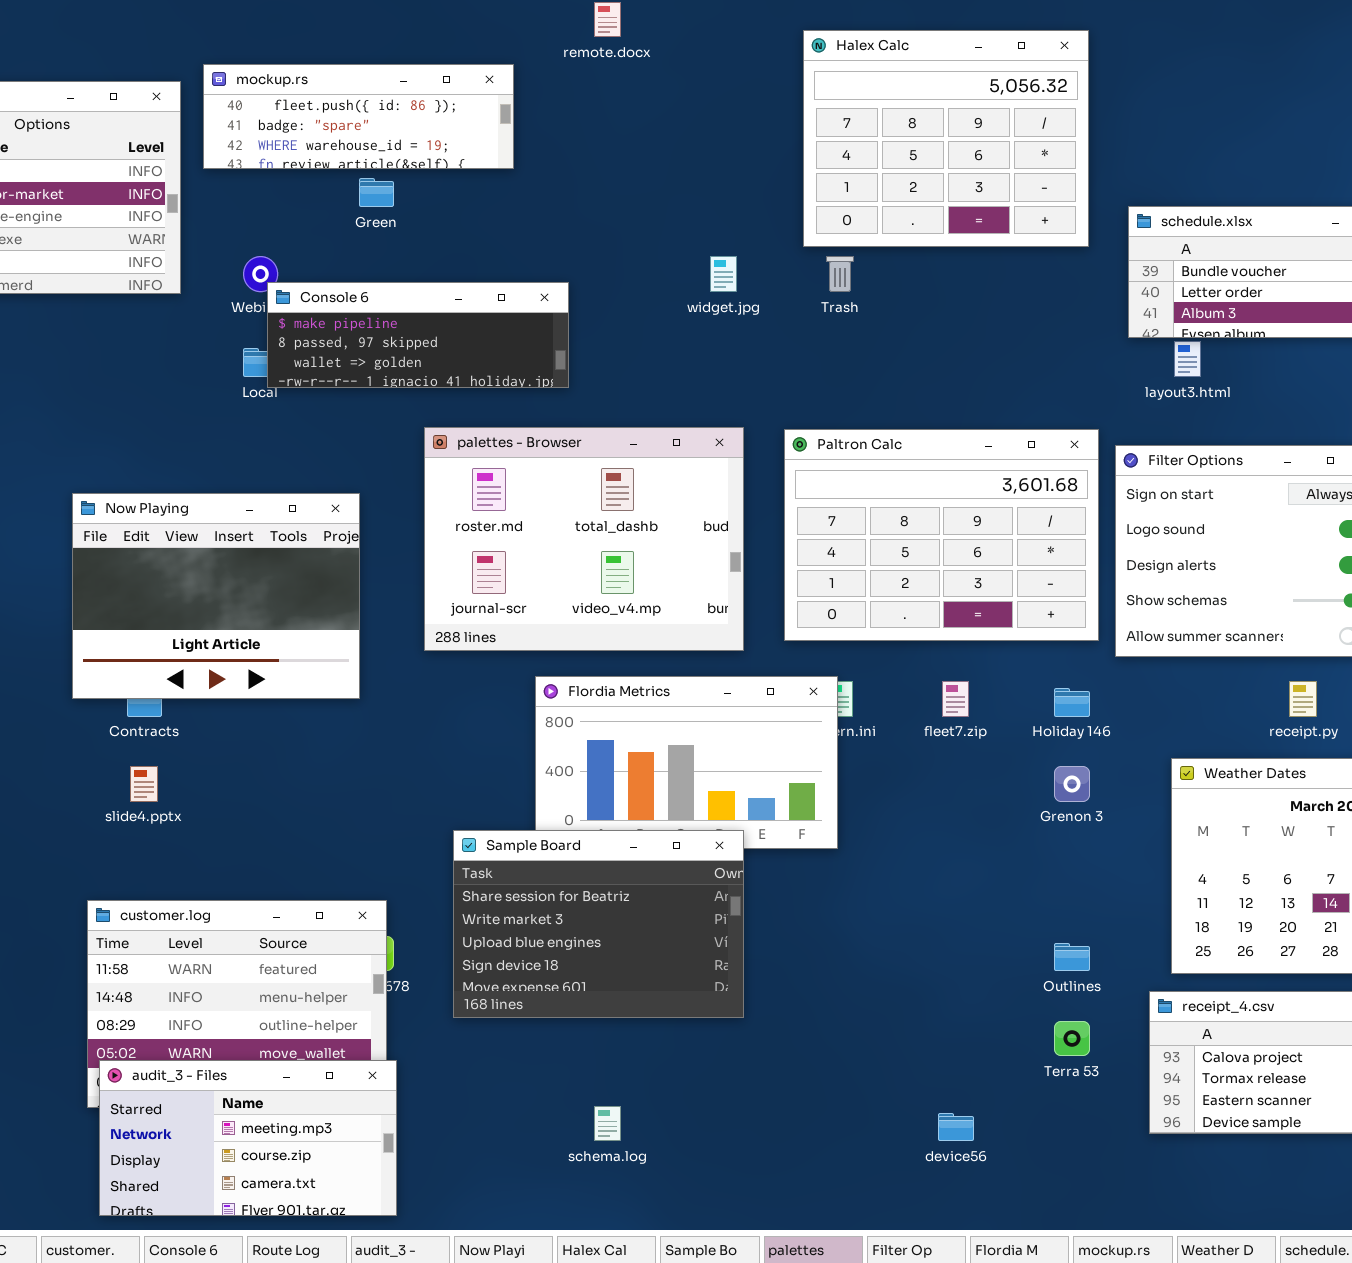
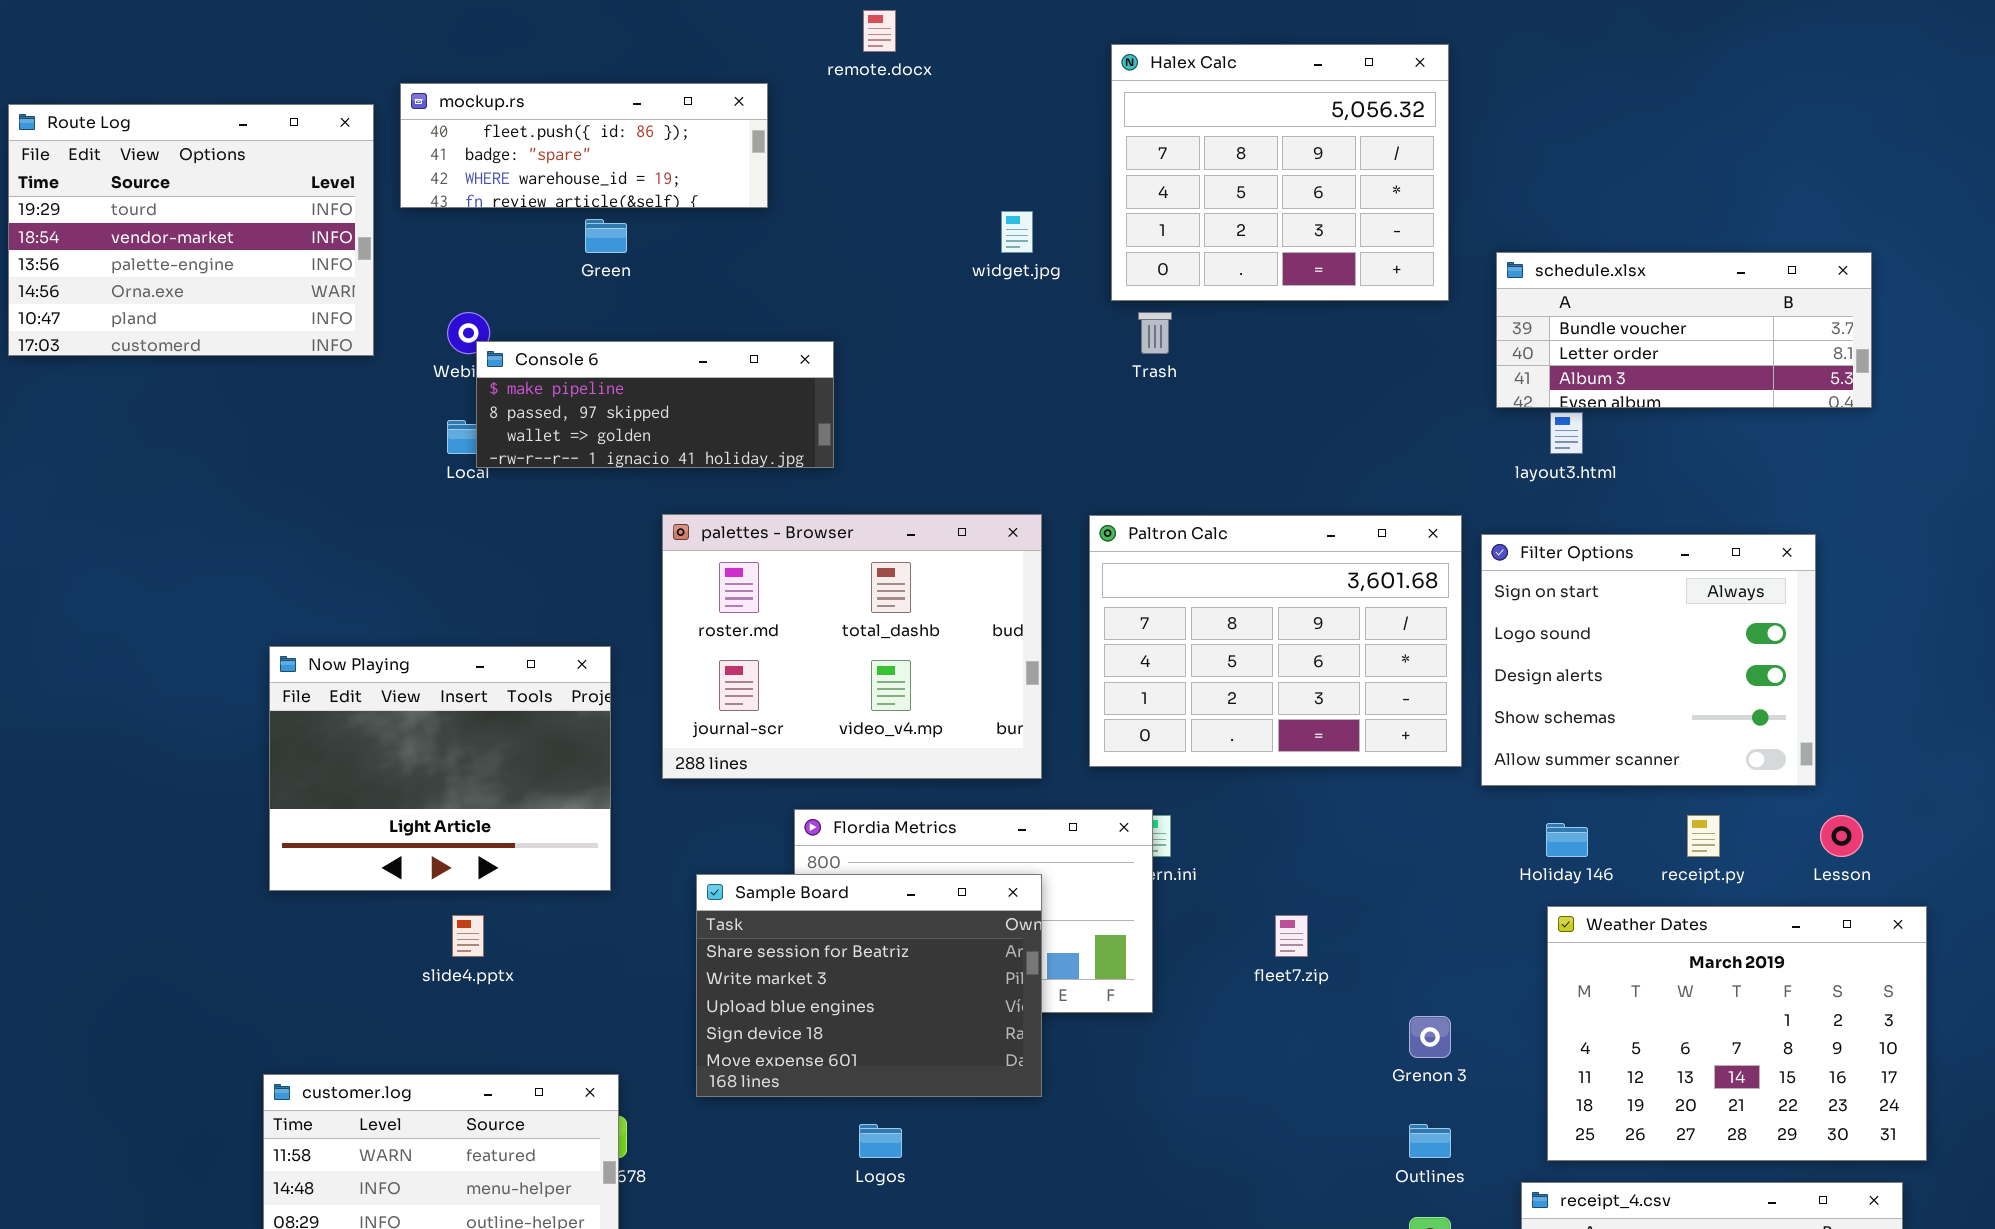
widget.jpg: [710,256,737,292] -> [1001,211,1033,253], moved
Now Playing: [72,493,360,699] -> [269,646,611,891], moved
fleet7.zip: [942,681,969,717] -> [1275,915,1308,957], moved
Holiday 146: [1054,688,1090,717] -> [1546,823,1588,857], moved
slide4.pptx: [130,766,158,802] -> [452,915,484,957], moved
Grenon 3: [1054,766,1090,802] -> [1409,1016,1451,1058], moved
Sample Board: [453,830,744,1018] -> [696,874,1042,1097], moved

